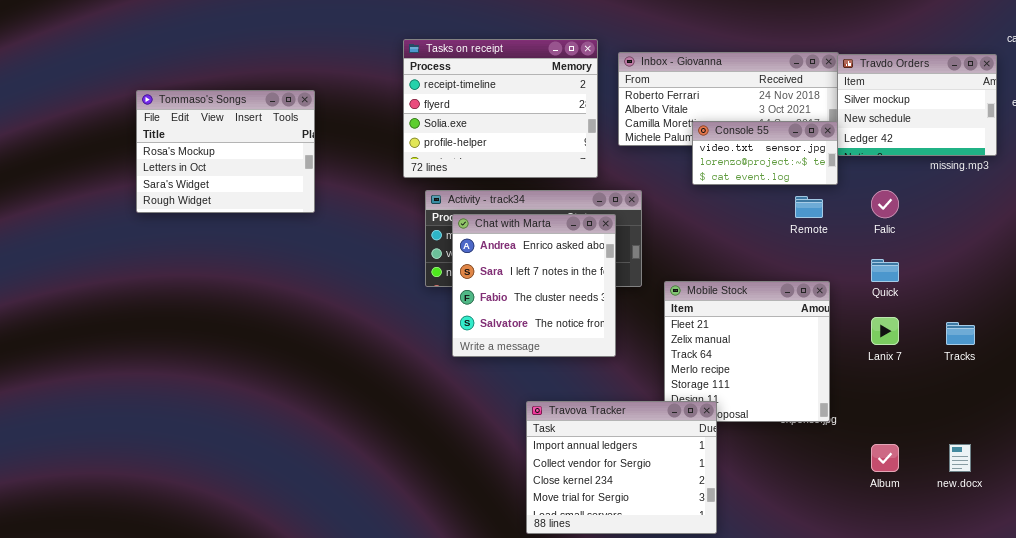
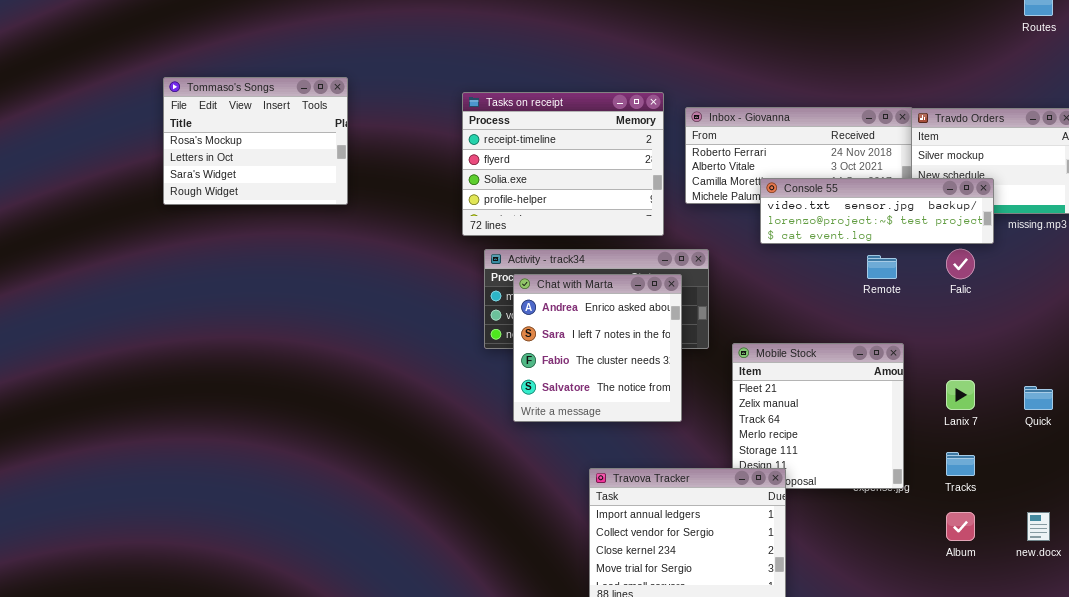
Tommaso's Songs: [136,90,315,213] -> [163,77,348,205], moved
Console 55: [692,121,838,185] -> [760,178,994,244], resized
Quick: [871,259,899,282] -> [1024,386,1053,410], moved
Tracks: [946,322,975,345] -> [946,452,975,476], moved

